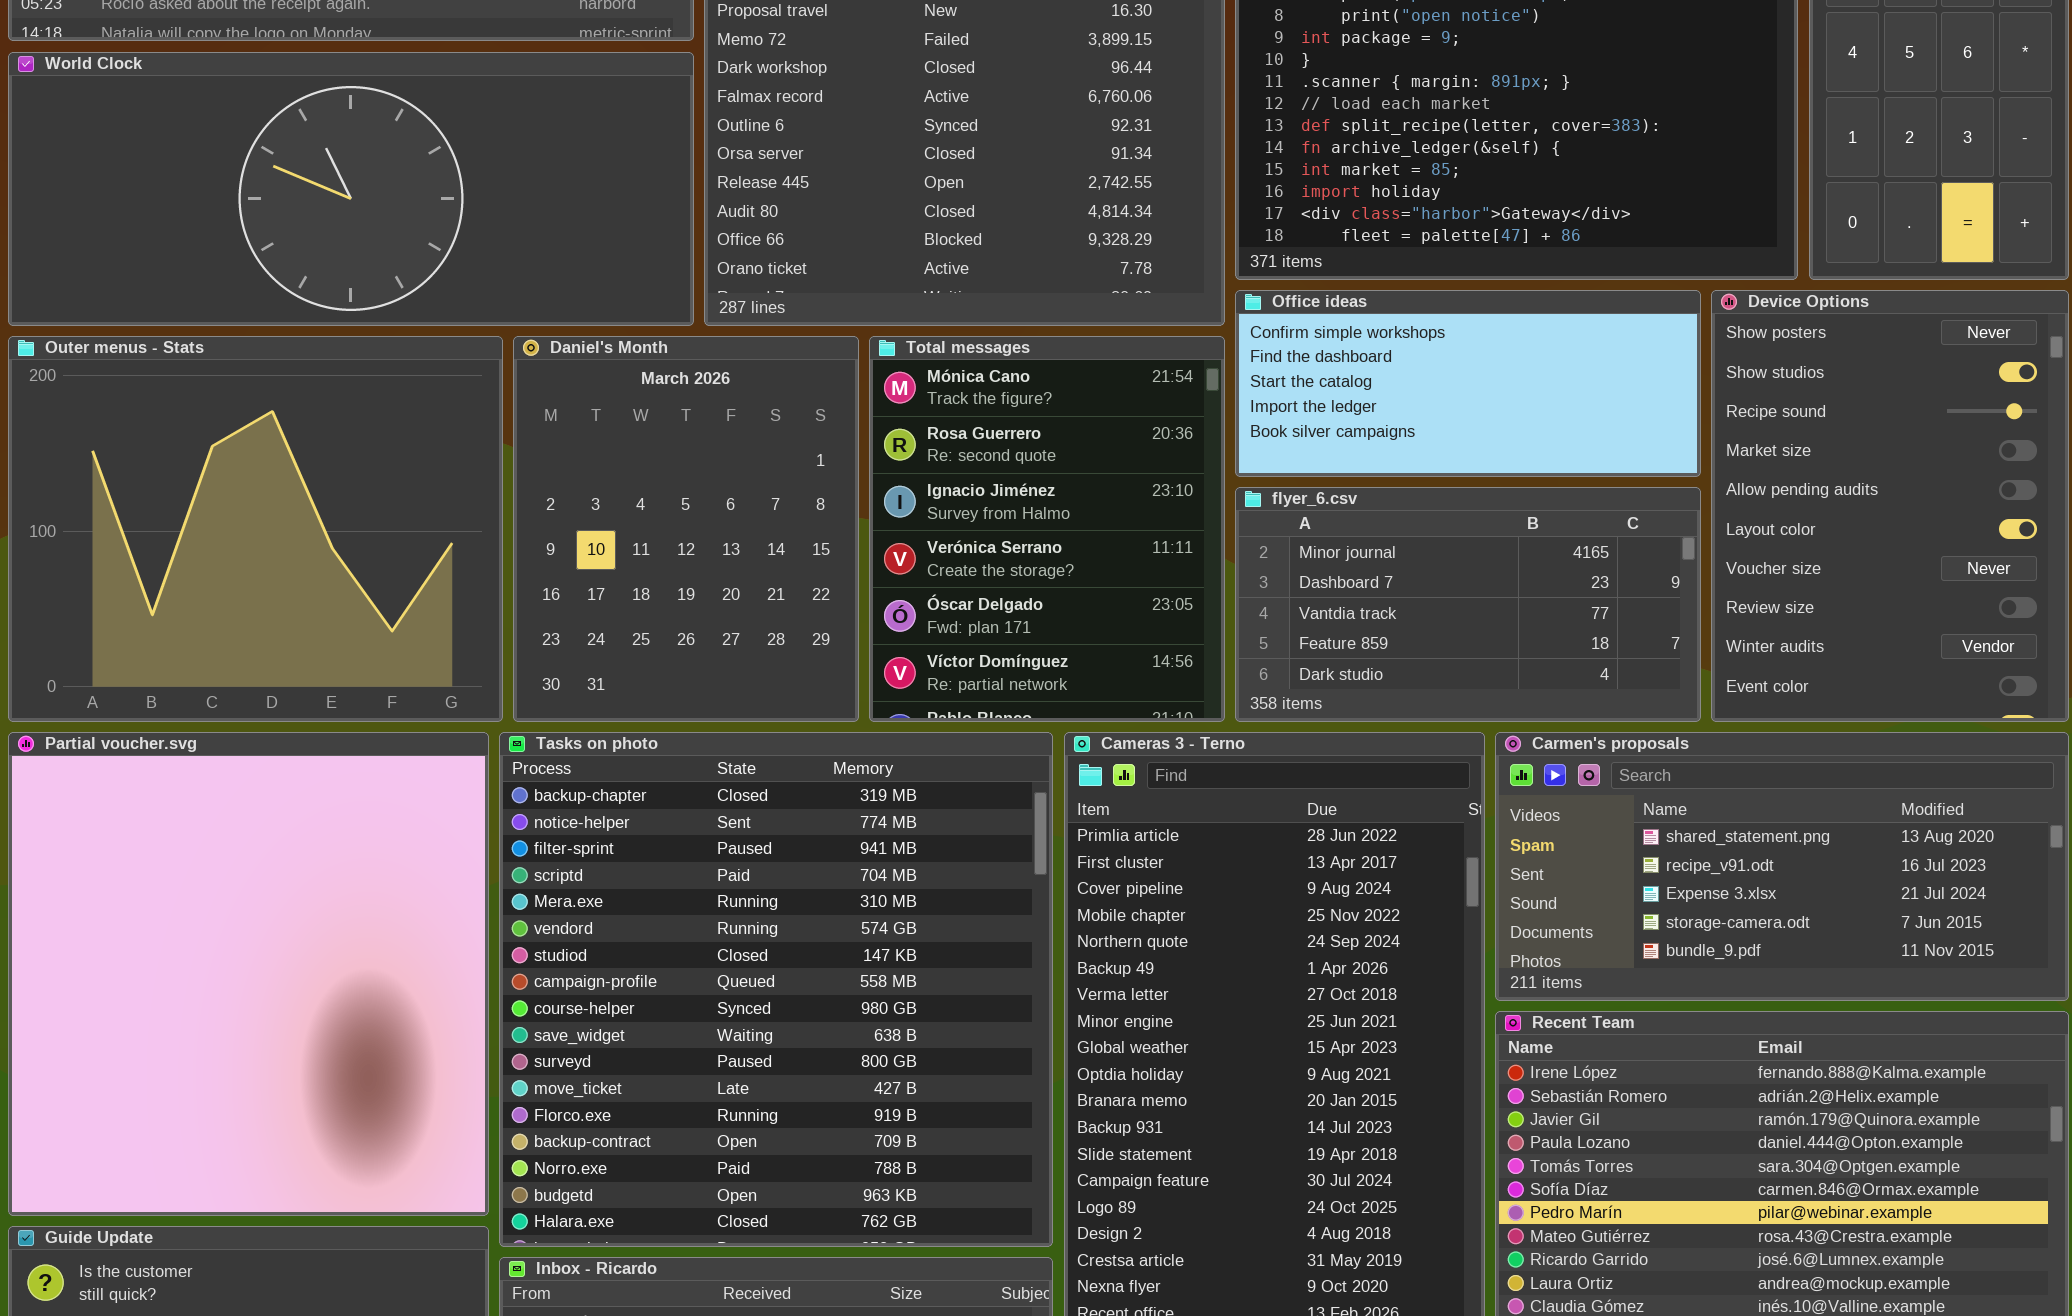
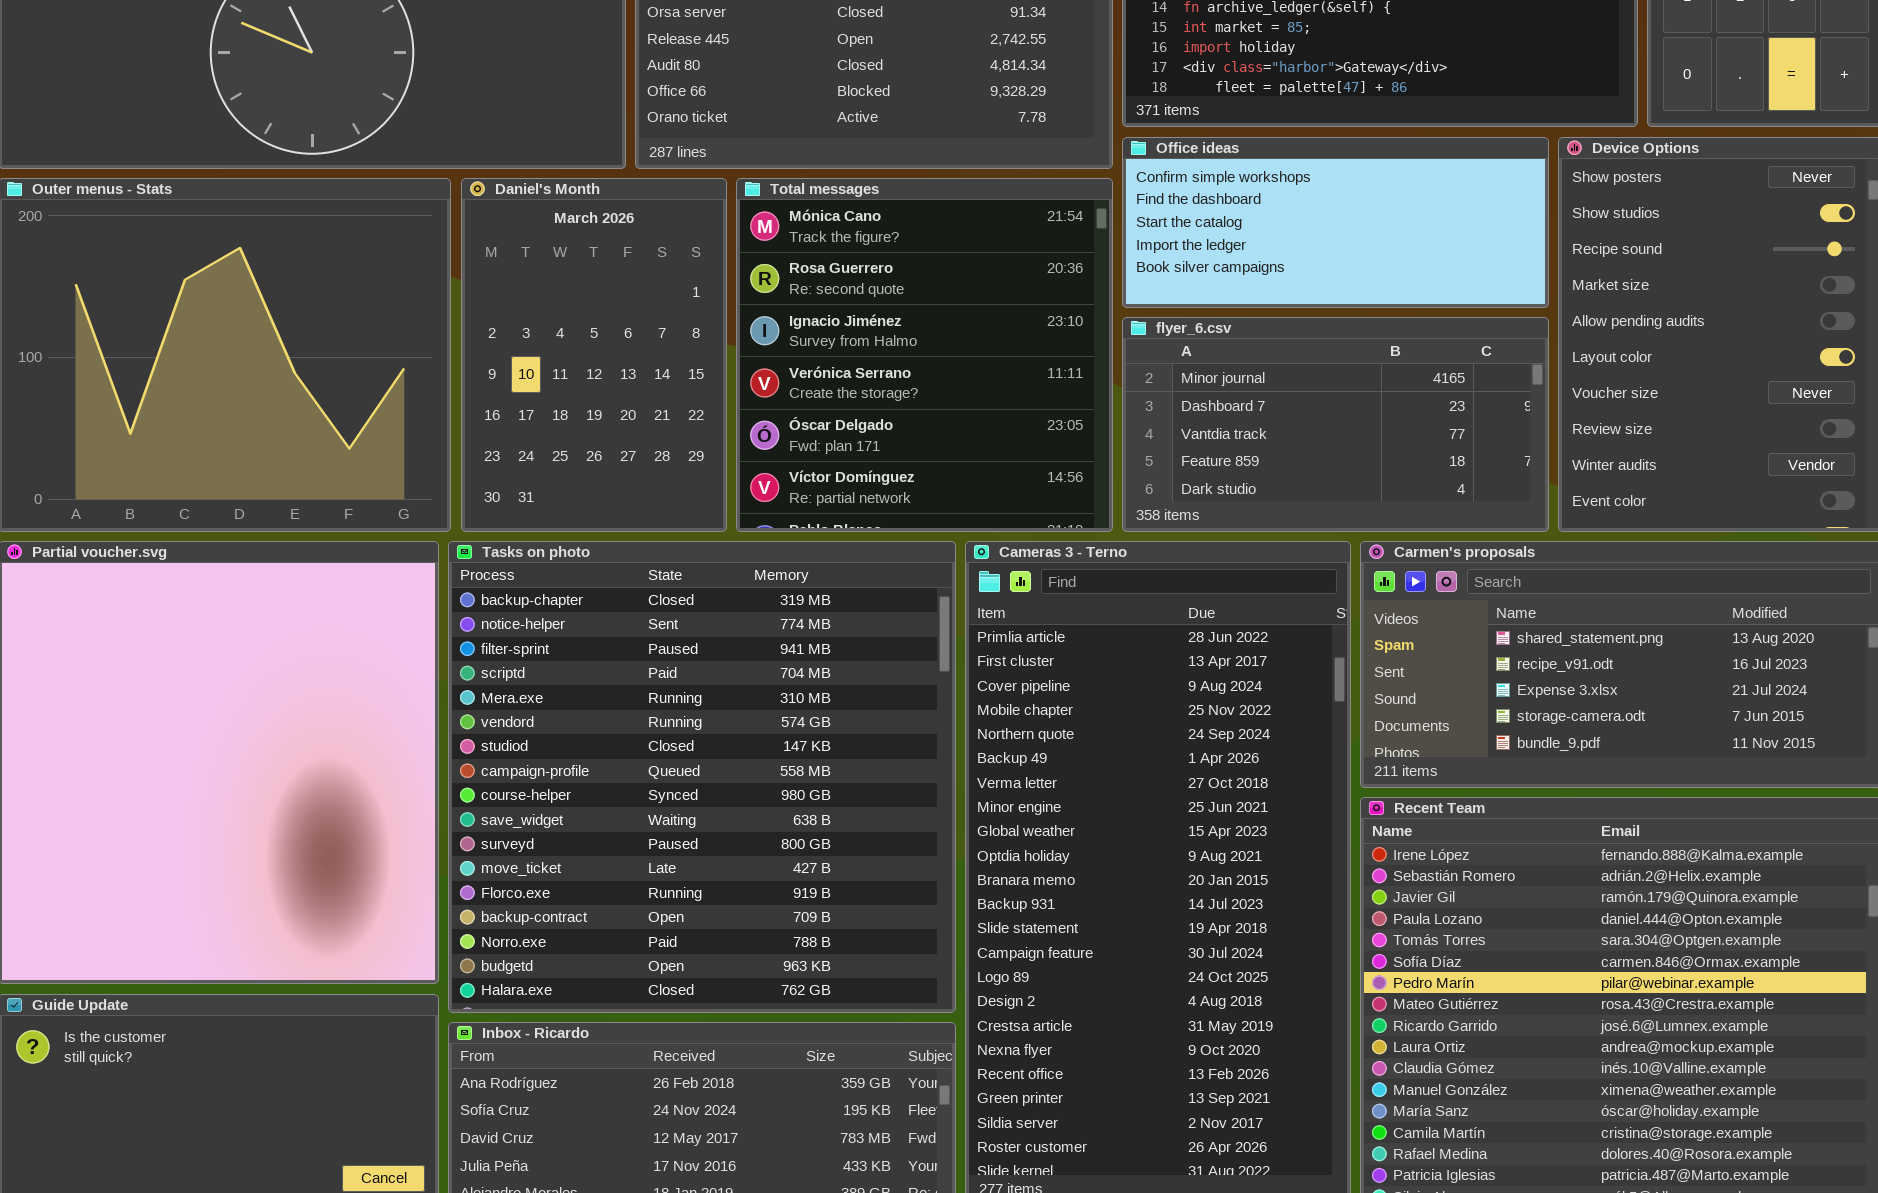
Daniel's Month: [513,336,859,722] -> [461,178,727,532], resized
Total messages: [869,336,1225,722] -> [736,178,1113,532], resized

